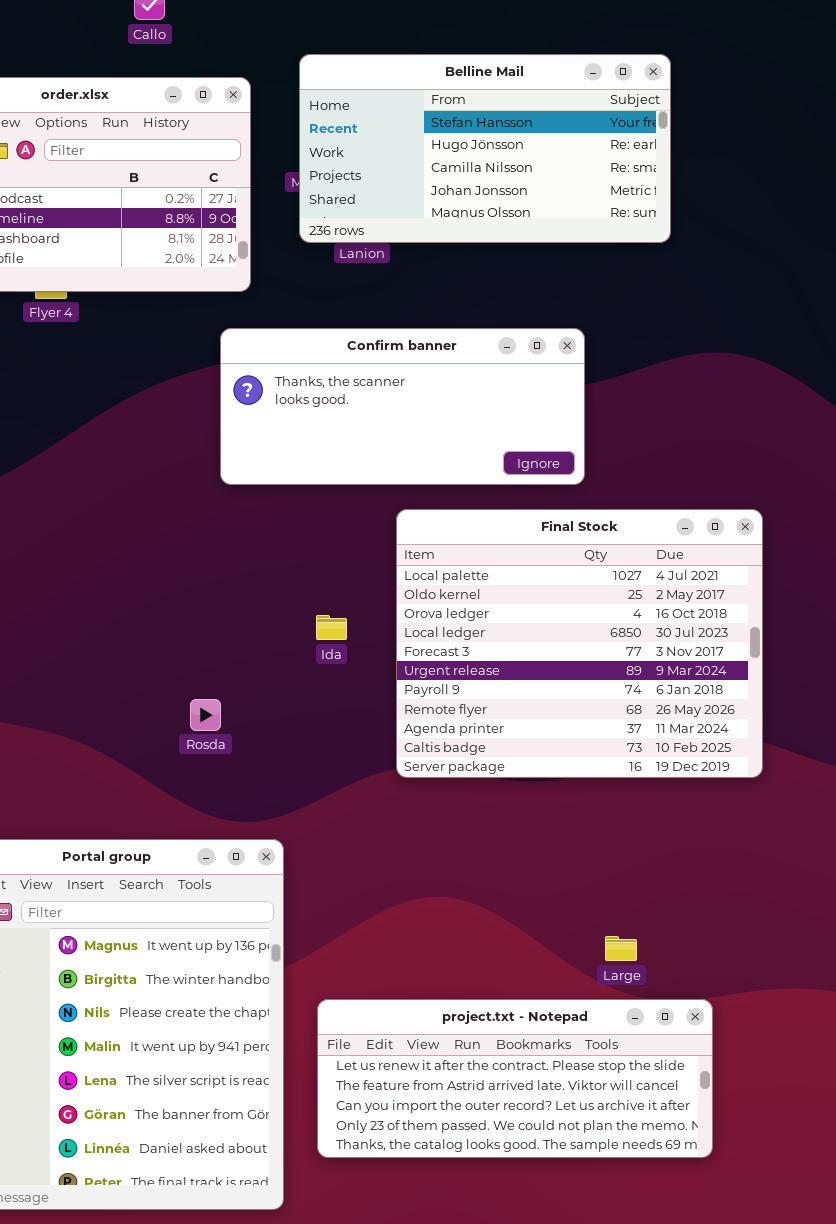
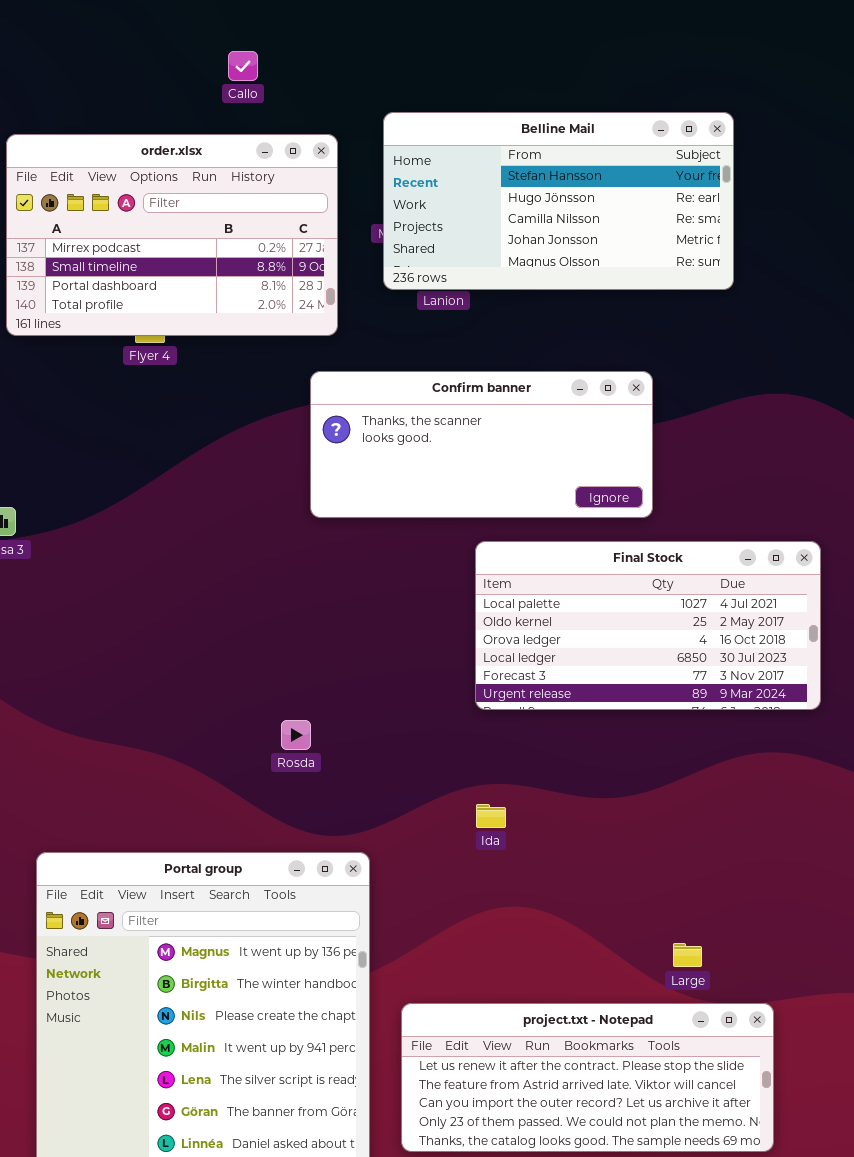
Final Stock: [396,509,763,778] -> [475,541,821,710], resized
Ida: [316,615,347,640] -> [476,804,506,828], moved

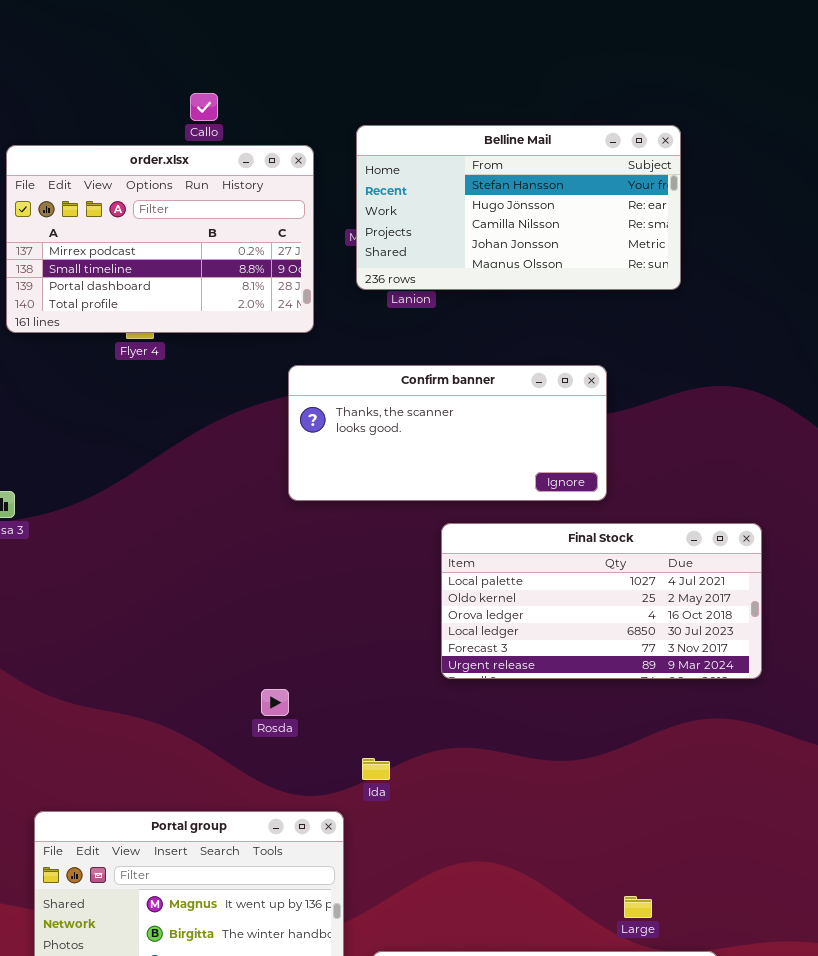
Callo: [228,51,258,81] -> [190,93,218,121], moved
Ida: [476,804,506,828] -> [362,758,390,780], moved

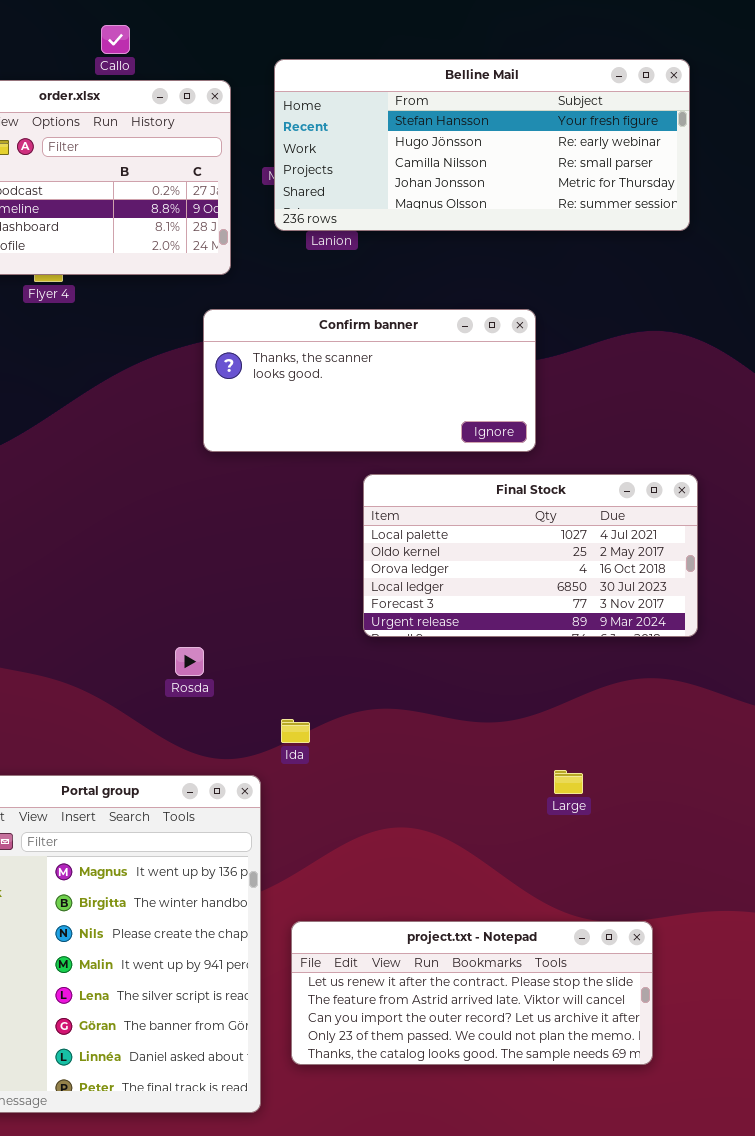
Belline Mail: [356,125,681,290] -> [274,59,690,231], resized
Large: [624,896,652,918] -> [554,770,583,794], moved

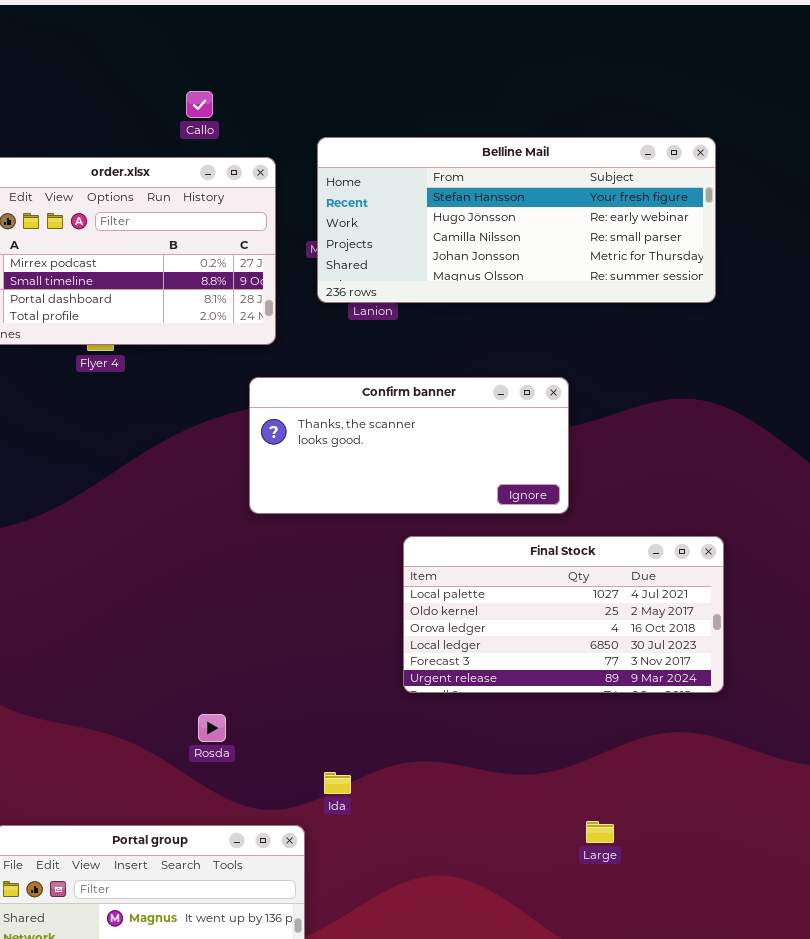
Callo: [101,25,130,54] -> [186,91,213,118], moved
Rosda: [175,647,204,676] -> [198,714,226,742], moved

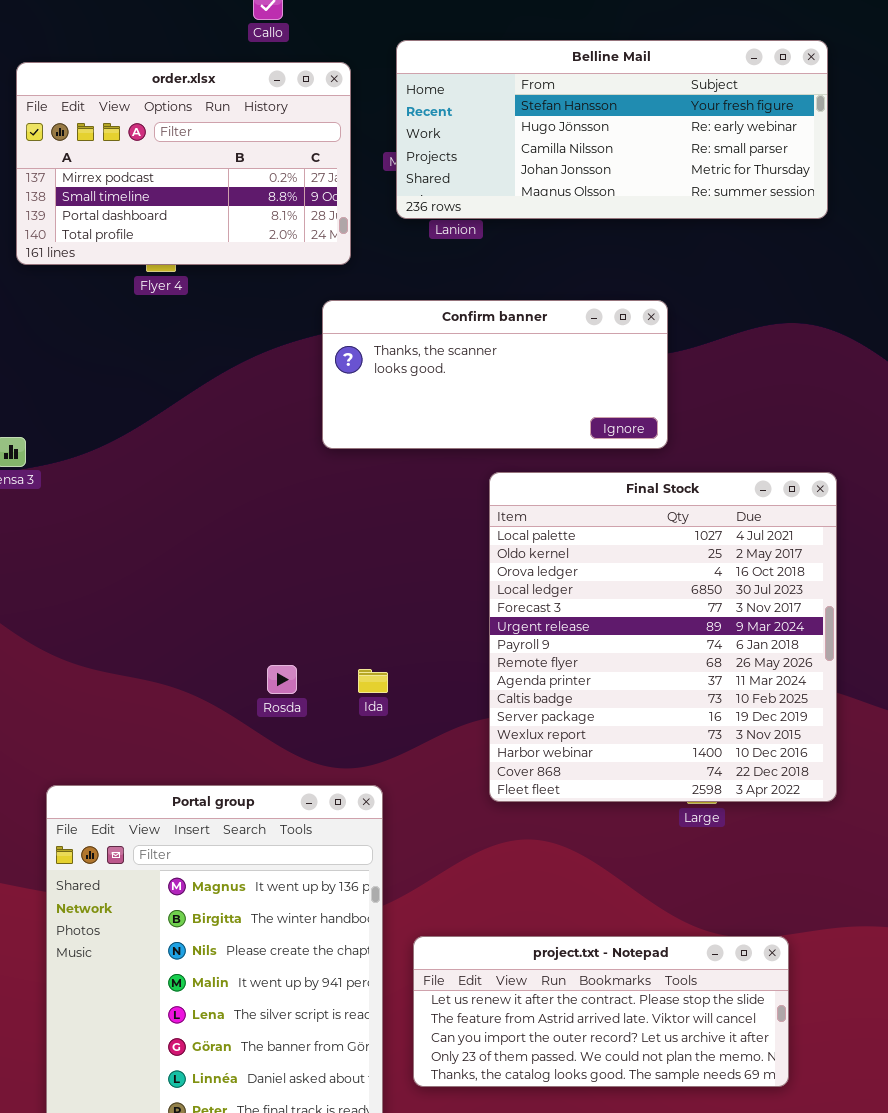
Final Stock: [403,536,724,693] -> [489,472,837,802], resized
Ida: [324,772,351,794] -> [358,669,388,693], moved

